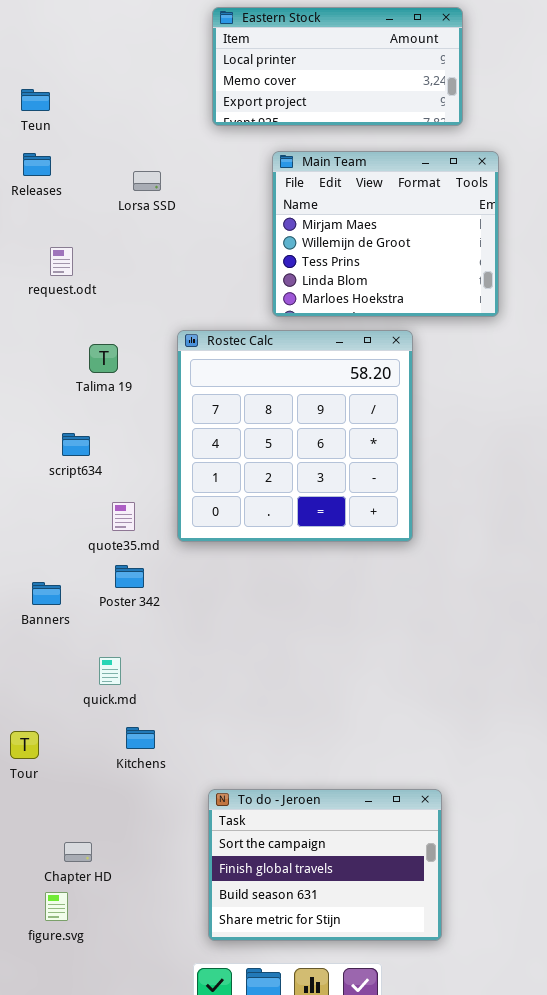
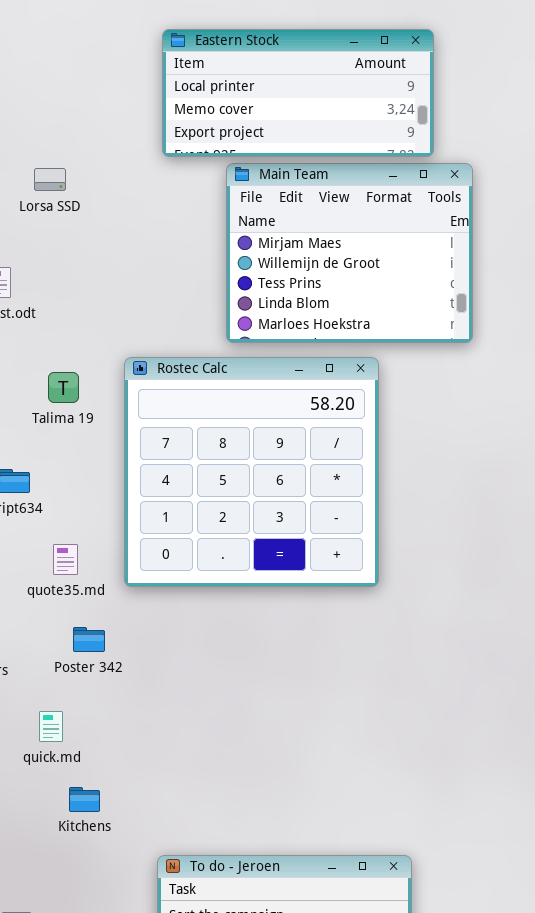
Eastern Stock: [212,7,463,126] -> [162,29,434,157], moved
Lorsa SSD: [133,171,161,191] -> [34,168,66,191], moved
Talima 19: [89,344,118,373] -> [48,372,79,403], moved
Poster 342: [115,565,144,588] -> [73,627,105,652], moved

